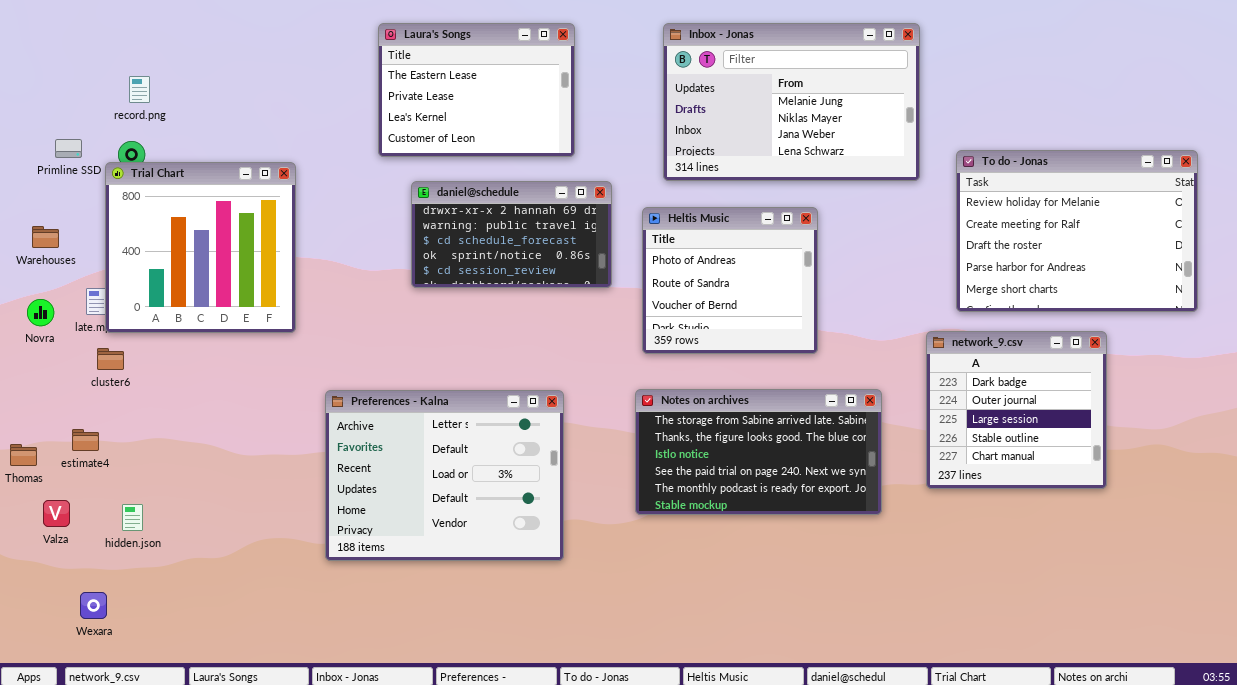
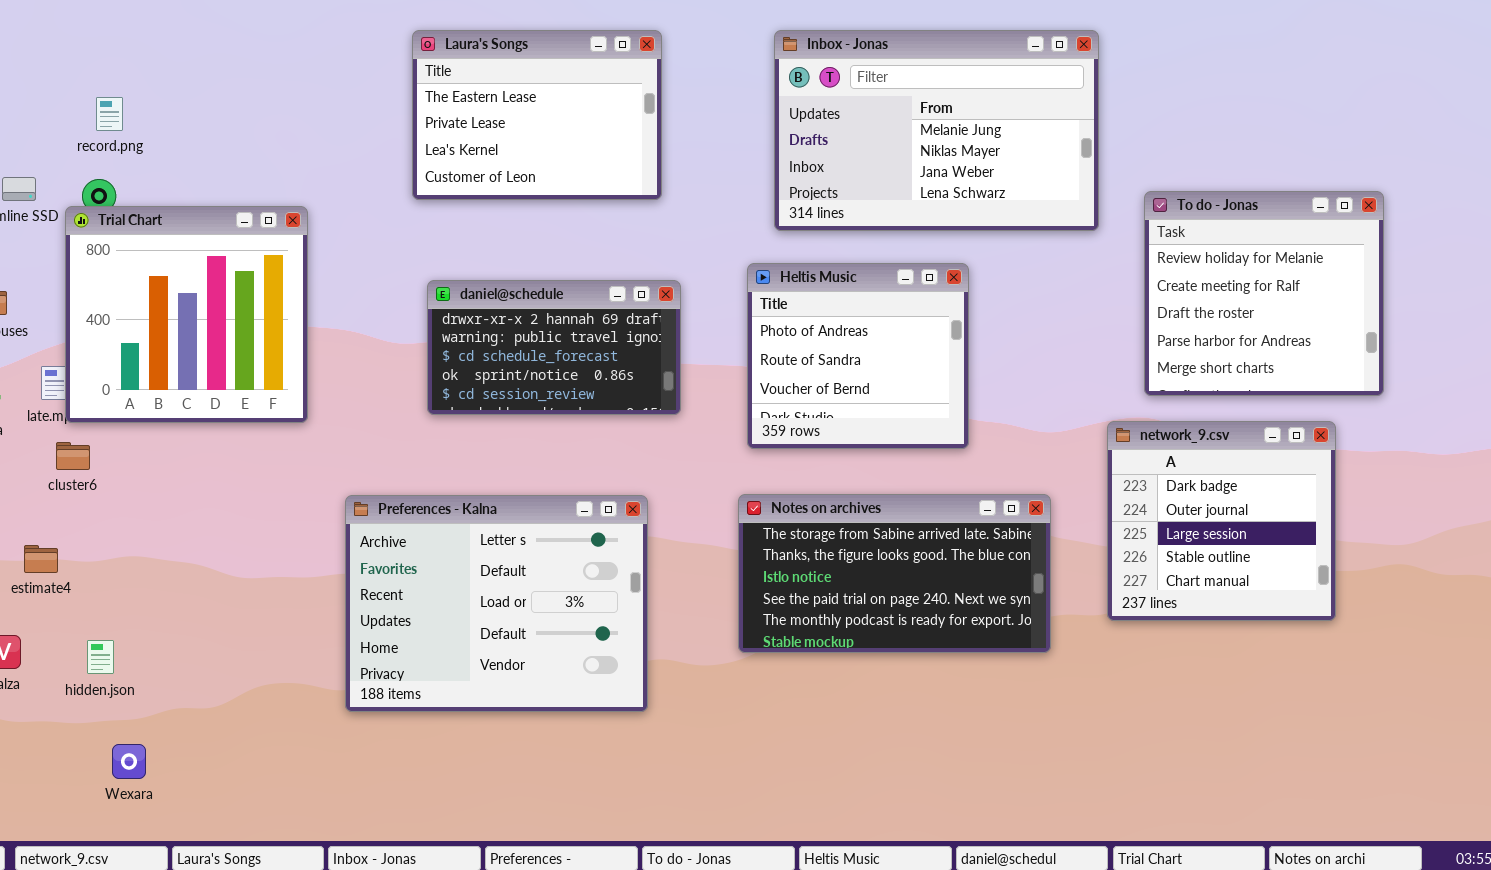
To do - Jonas: [956,150,1198,312] -> [1144,191,1384,396], resized
daniel@schedule: [411,181,612,288] -> [427,280,681,415], moved
Wexara: [80,592,107,619] -> [112,744,146,779], moved

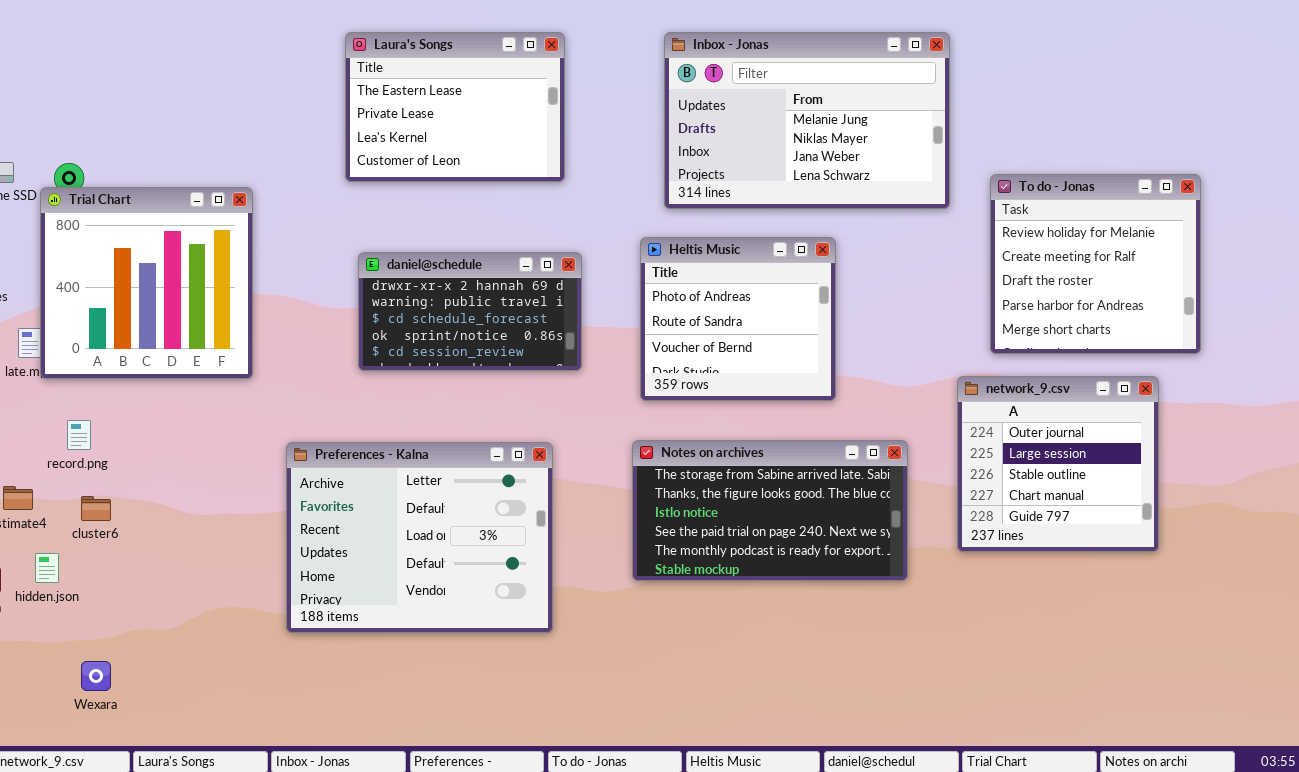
record.png: [96,97,123,131] -> [67,420,91,450], moved
network_9.csv: [1107,421,1336,621] -> [957,376,1159,552], scrolled down 1 row
cluster6: [56,442,90,470] -> [81,496,111,521], moved
hidden.json: [87,640,114,674] -> [35,553,59,583], moved

